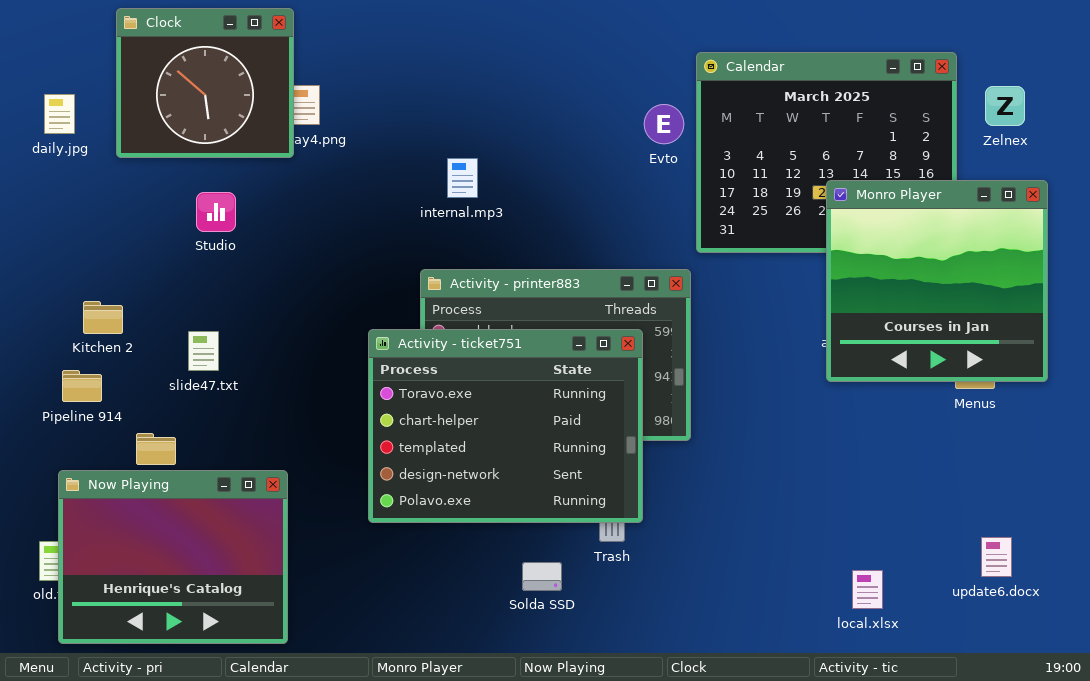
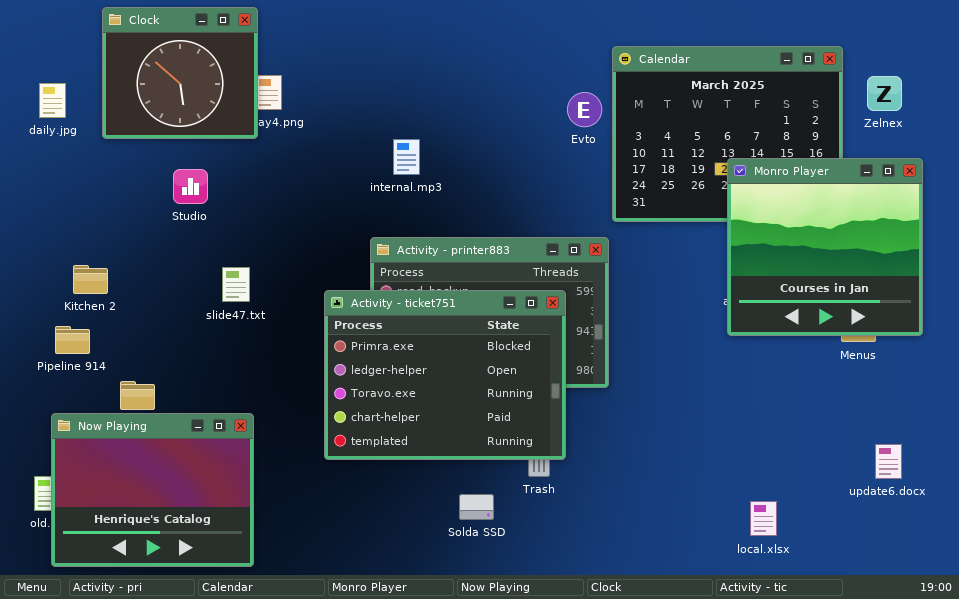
Activity - ticket751: [368,329,643,523] -> [324,290,566,460], scrolled up 2 rows
slide47.txt: [188,331,219,371] -> [222,267,250,302], moved
update6.docx: [981,537,1012,577] -> [875,444,902,479], moved

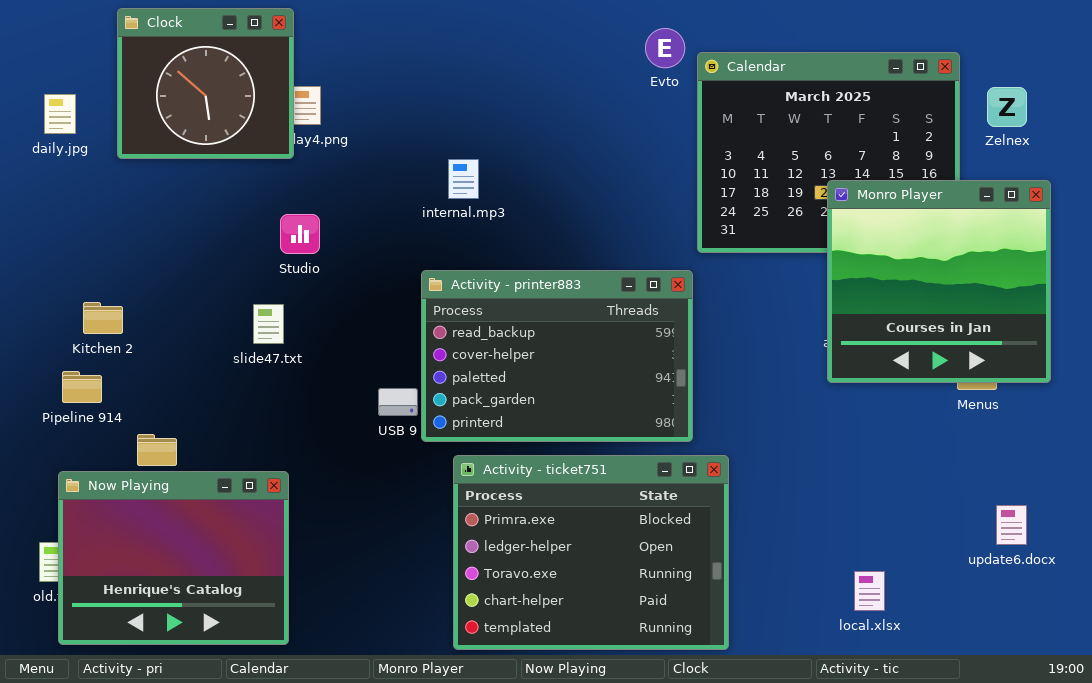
Evto: [567,92,602,127] -> [645,28,685,68], moved
Studio: [173,169,208,204] -> [280,214,320,254], moved
Activity - ticket751: [324,290,566,460] -> [453,455,729,650], moved

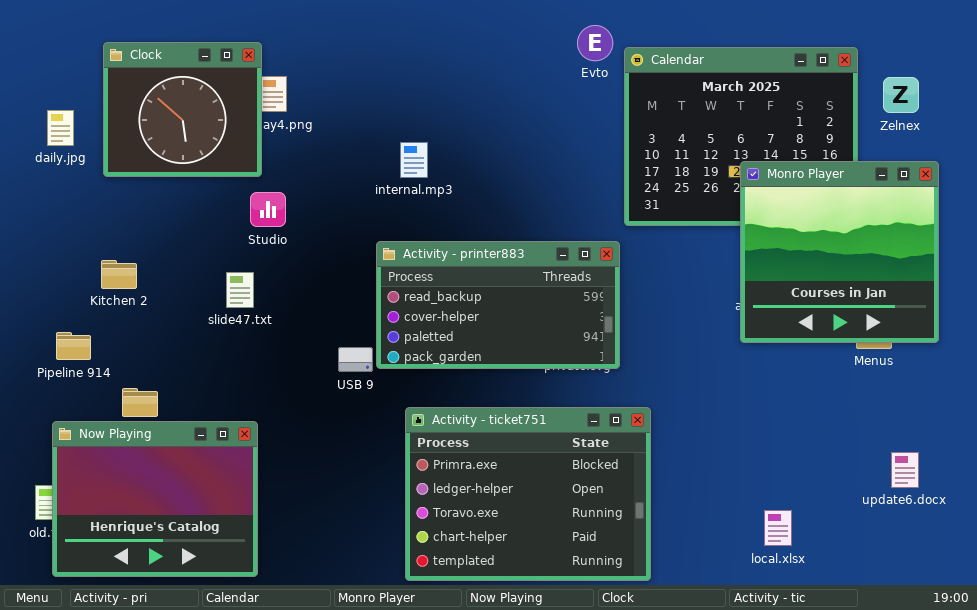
Clock: [117,8,294,159] -> [103,42,262,177], moved
daily.jpg: [44,94,76,134] -> [47,110,74,146], moved
Activity - printer883: [421,270,693,442] -> [376,241,620,369], resized
Kitchen 2: [83,302,123,334] -> [101,260,137,289], moved

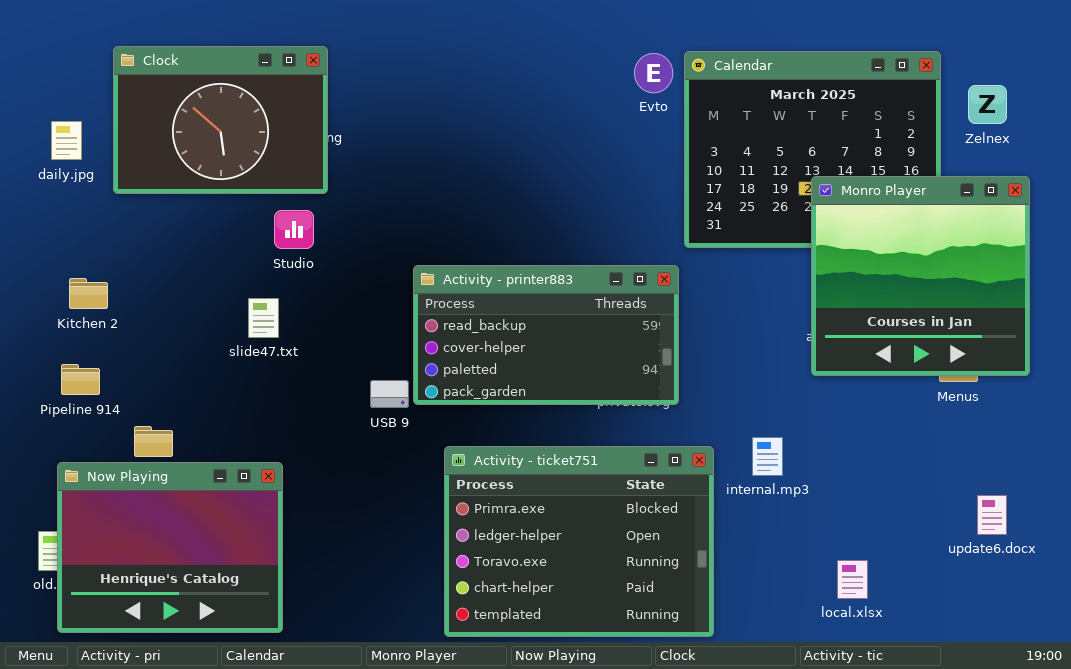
Evto: [577,25,613,61] -> [634,53,673,93], moved
Clock: [103,42,262,177] -> [113,46,328,194], resized
internal.mp3: [400,142,428,178] -> [752,437,783,476], moved
Kitchen 2: [101,260,137,289] -> [69,278,108,309], moved

